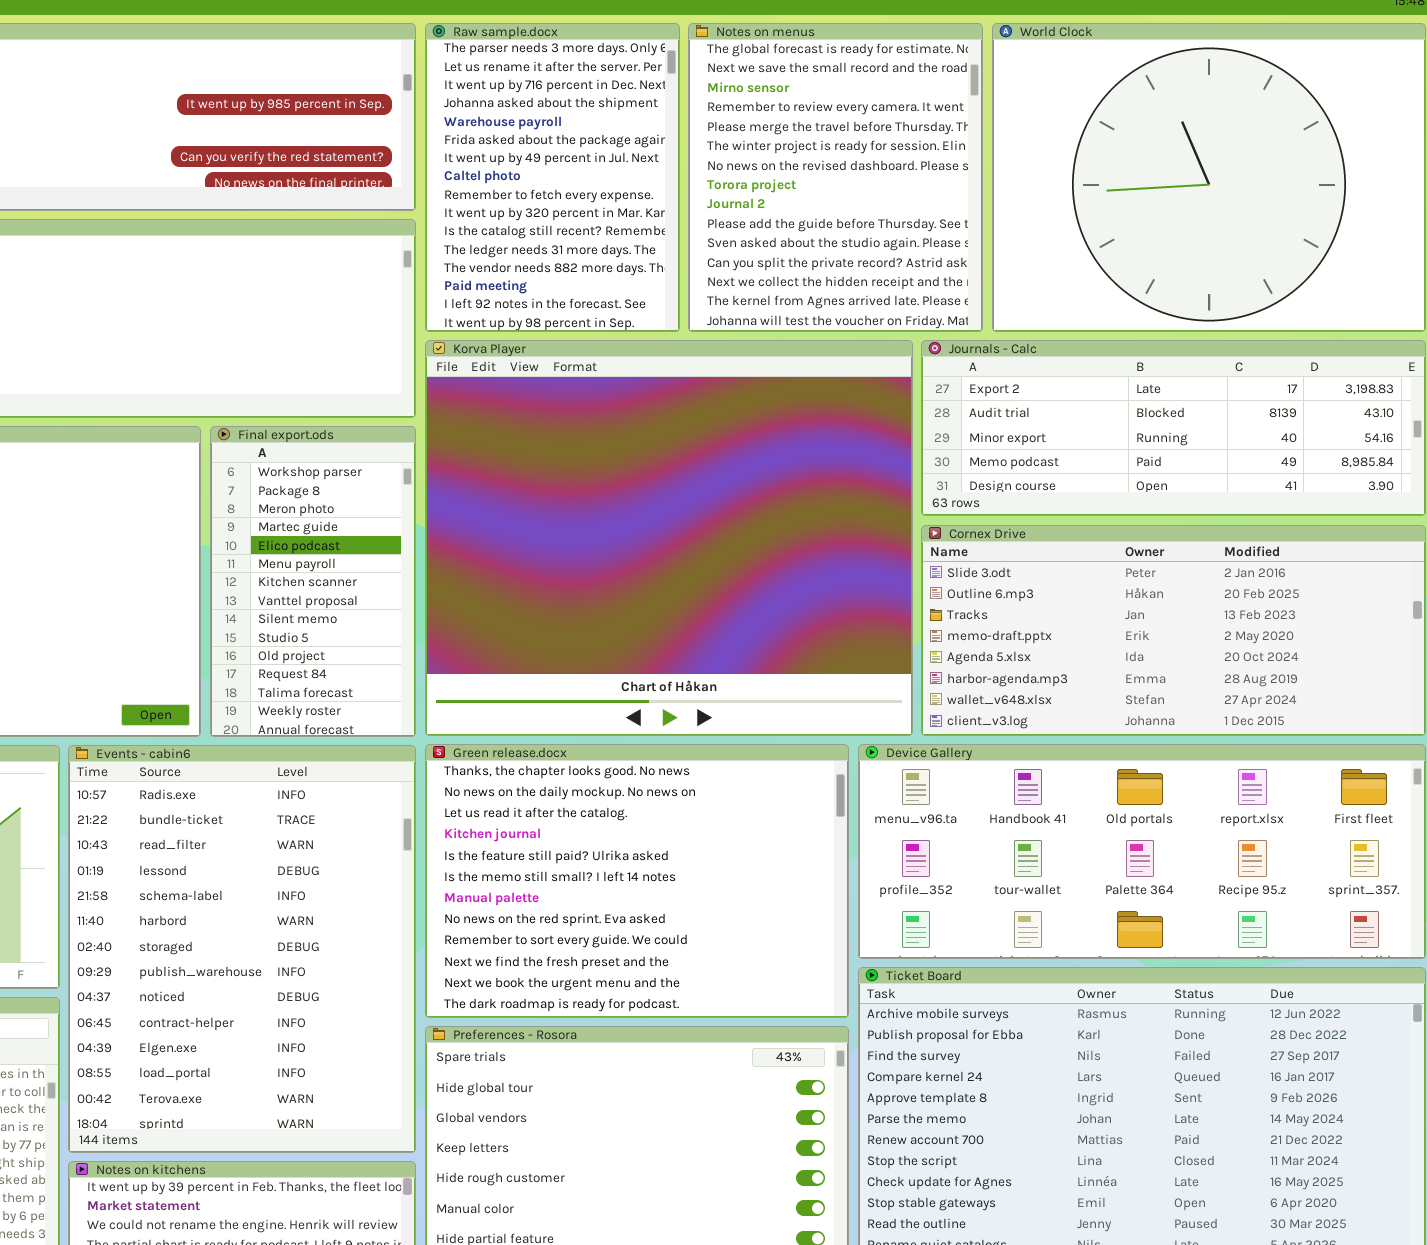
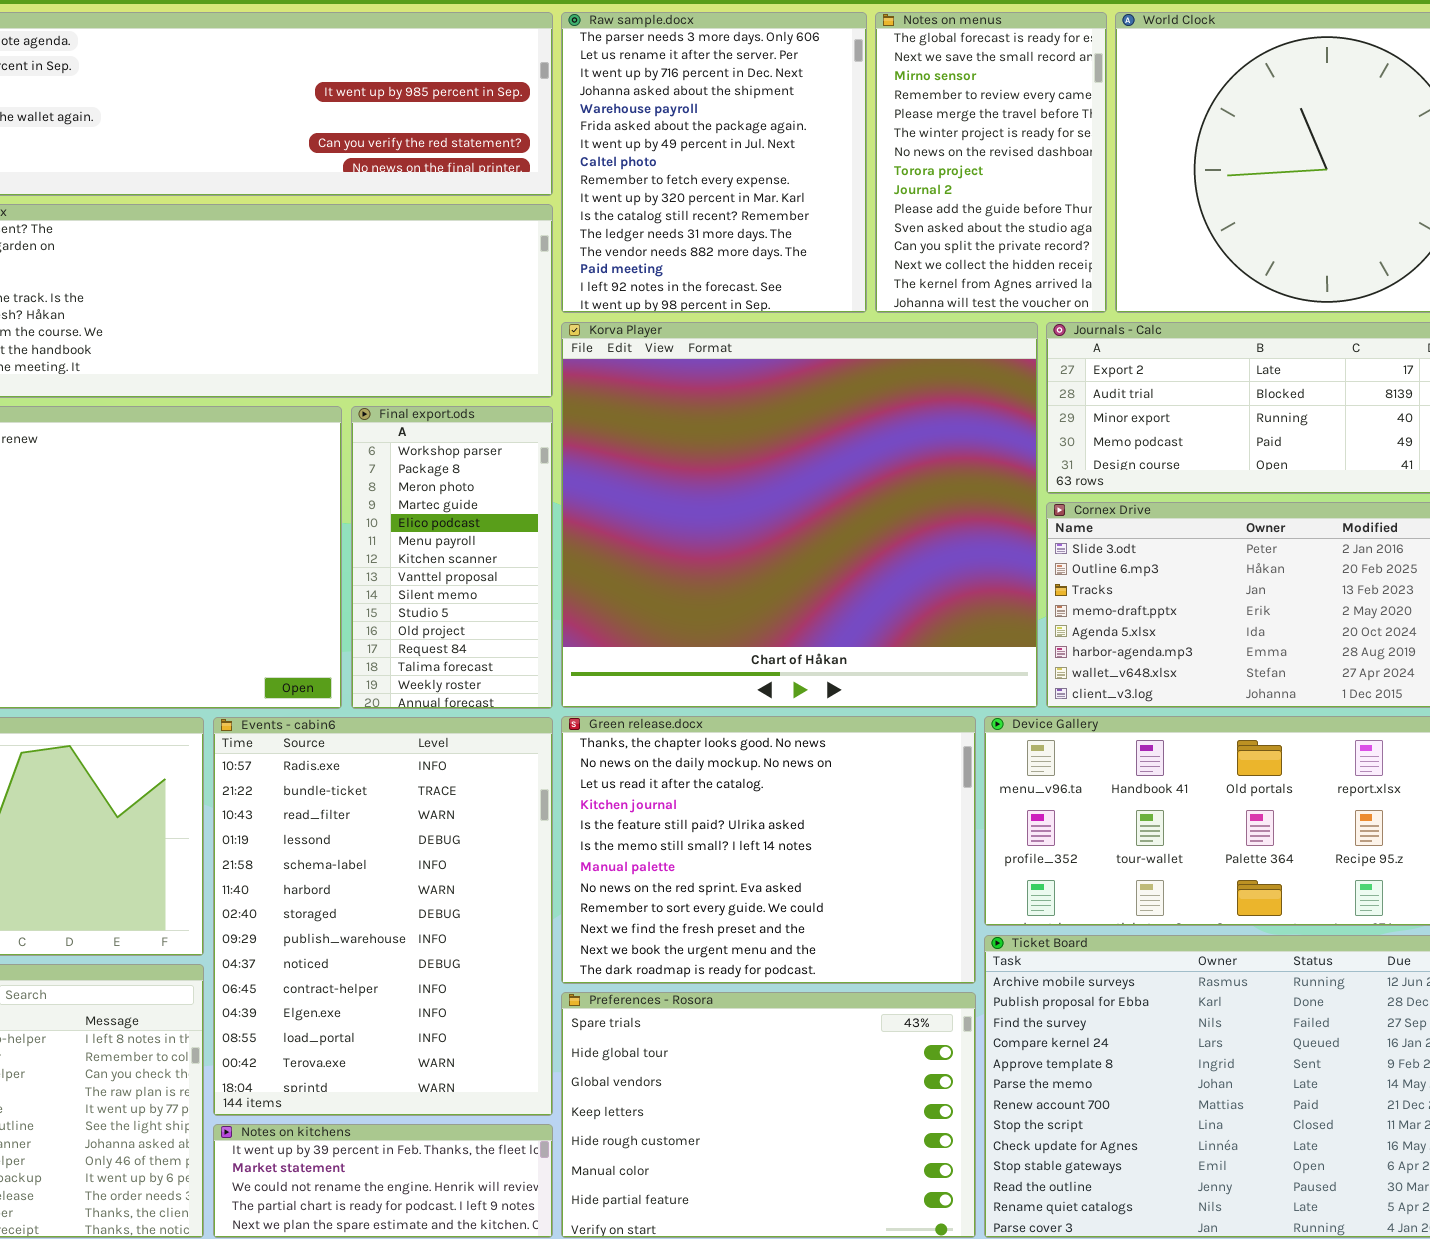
Raw sample.docx: [425,23,680,332] -> [561,12,867,313], resized
Notes on menus: [688,23,983,332] -> [875,12,1107,313], resized

